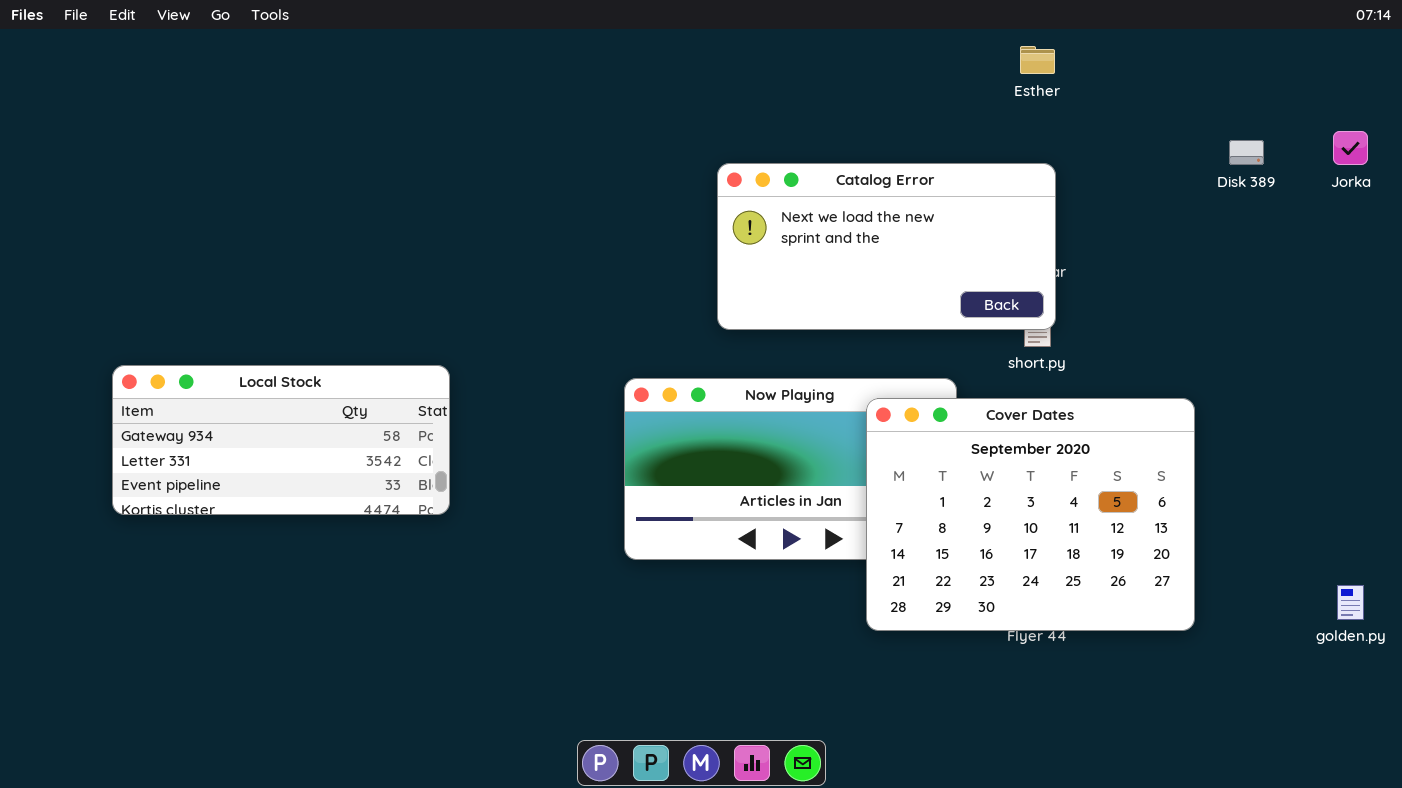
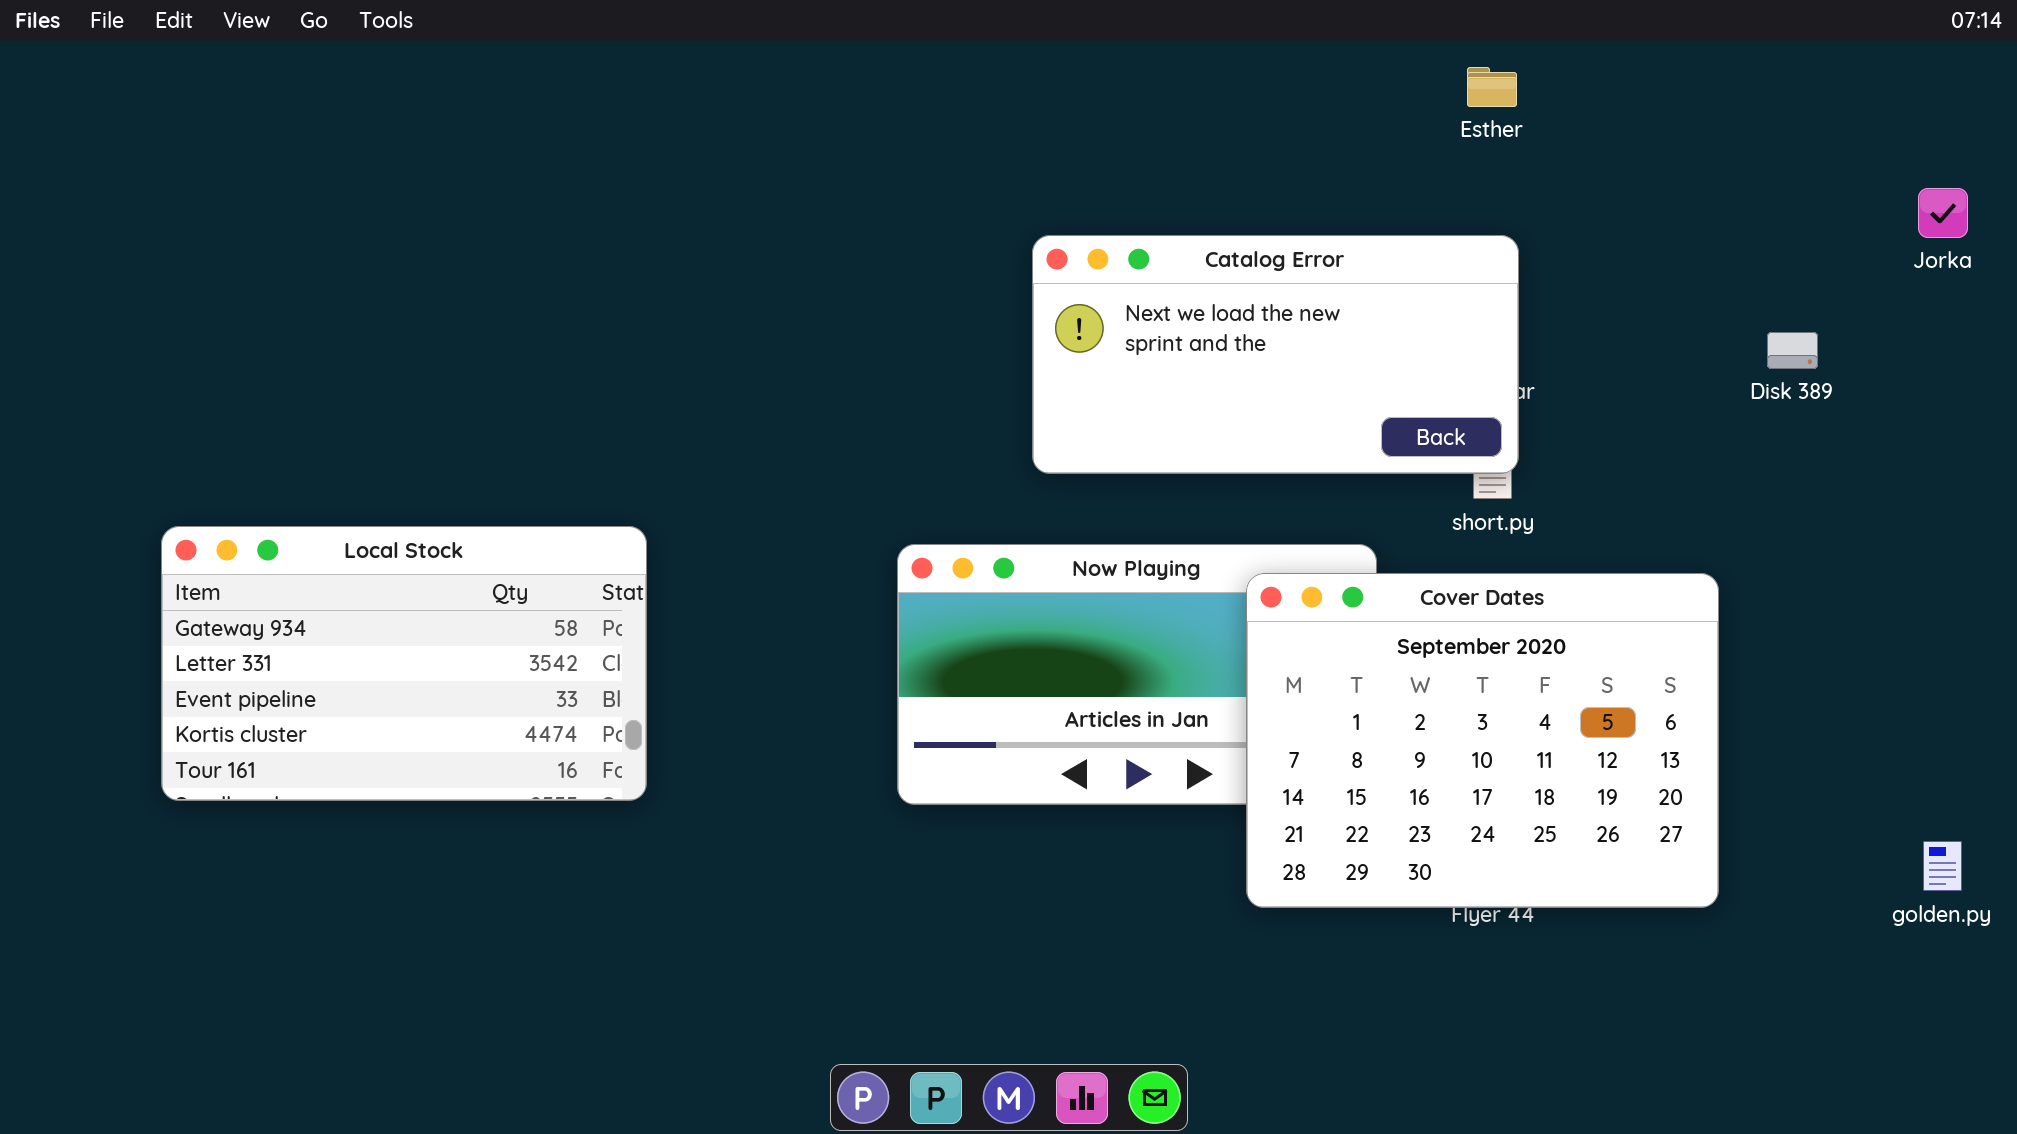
Disk 389: [1229,140,1264,165] -> [1767,332,1818,369], moved
Local Stock: [112,365,450,515] -> [161,526,647,801], resized

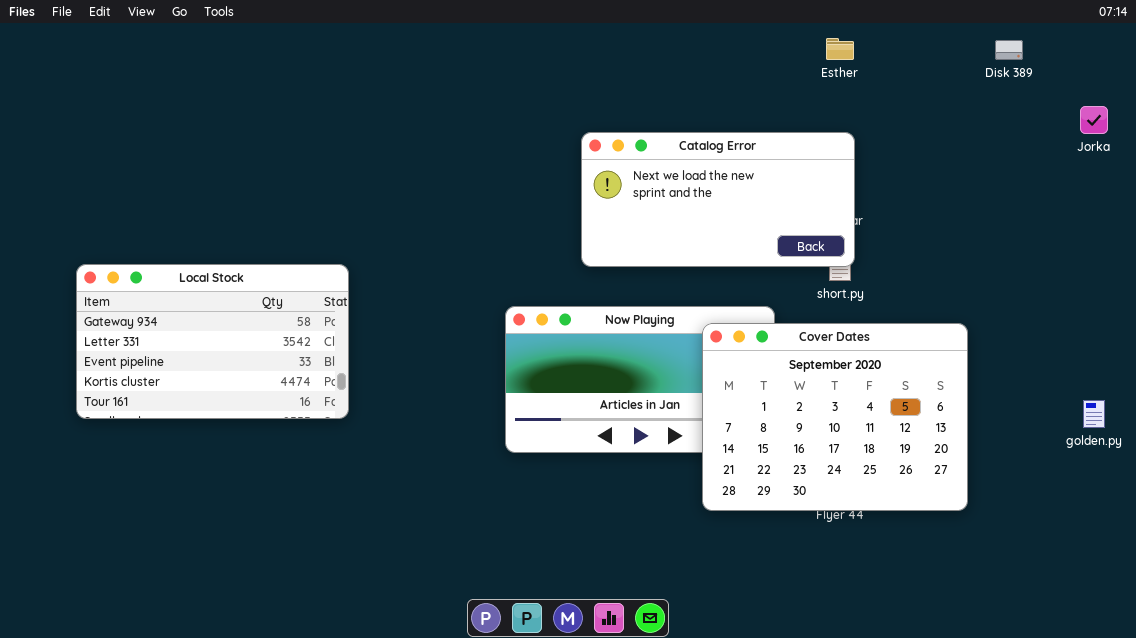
Disk 389: [1767,332,1818,369] -> [995,40,1023,60], moved
Local Stock: [161,526,647,801] -> [76,264,349,419], moved
golden.py: [1923,841,1962,891] -> [1083,400,1105,428], moved

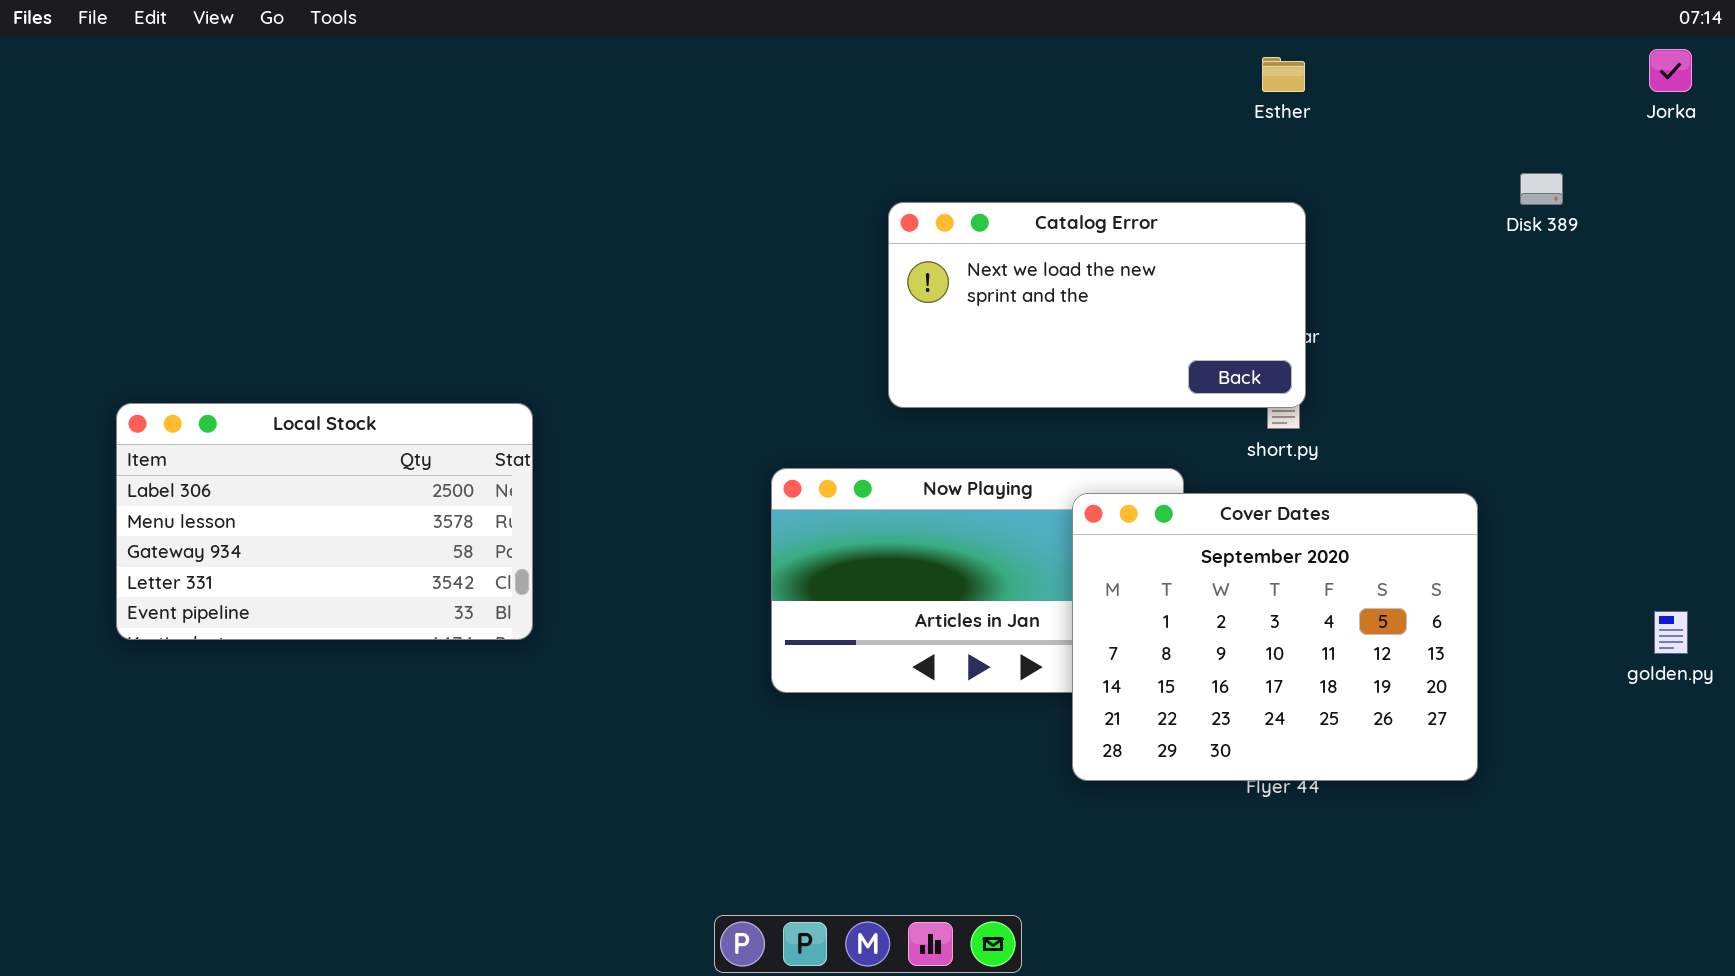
Disk 389: [995,40,1023,60] -> [1520,173,1563,205], moved
Jorka: [1080,106,1108,134] -> [1649,49,1692,92], moved
Local Stock: [76,264,349,419] -> [116,403,533,640], scrolled up 2 rows

